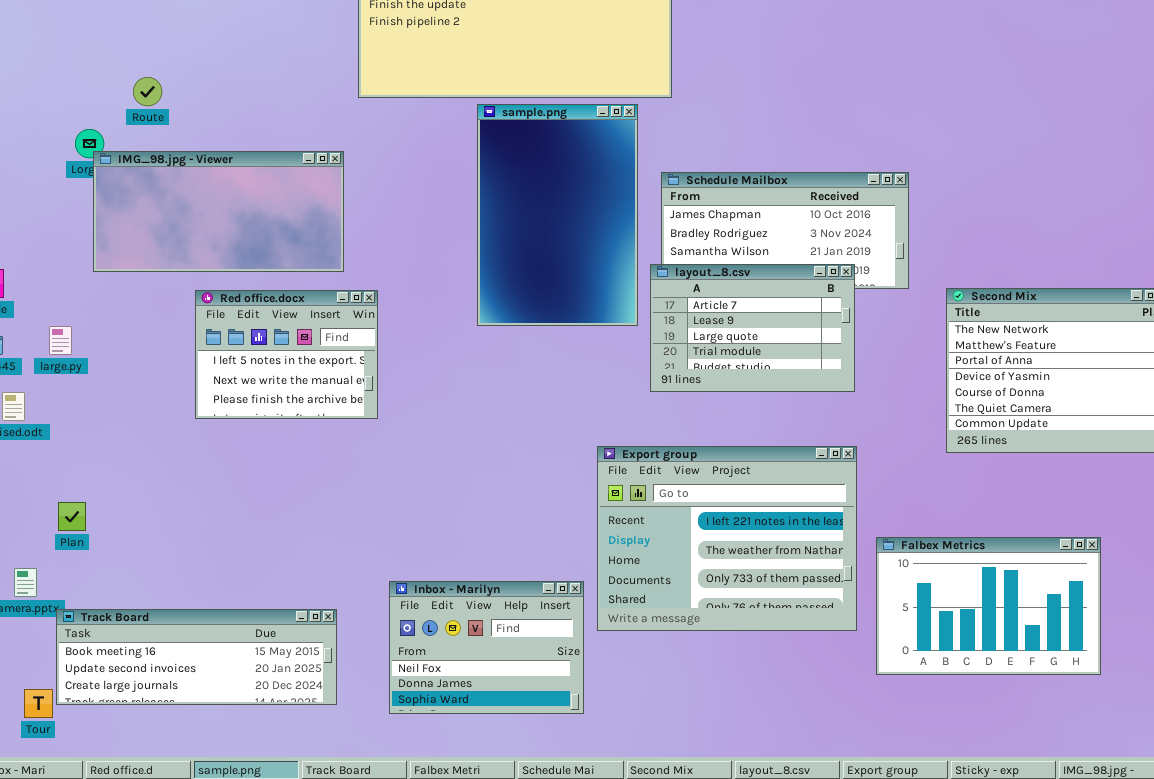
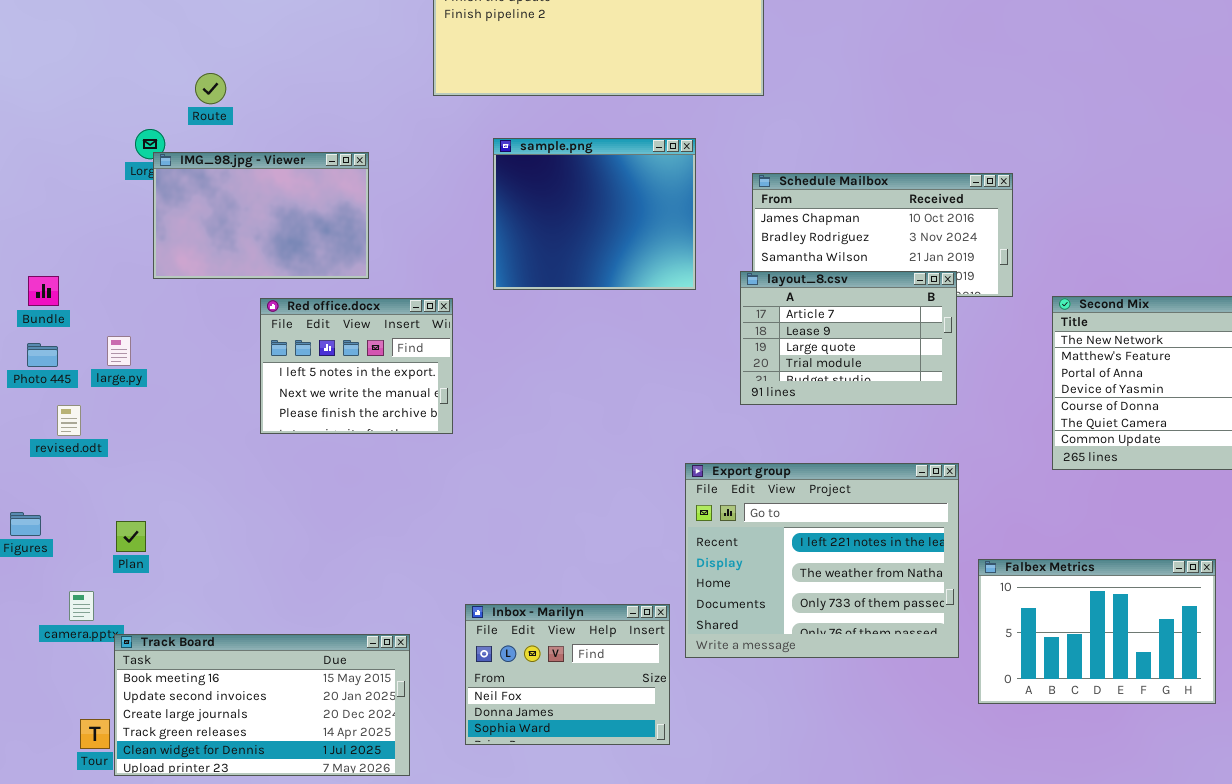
sample.png: [477,104,638,326] -> [493,138,696,290], moved, resized
IMG_98.jpg - Viewer: [93,151,344,272] -> [153,152,369,279], resized
Track Board: [56,609,337,705] -> [114,634,410,776], resized

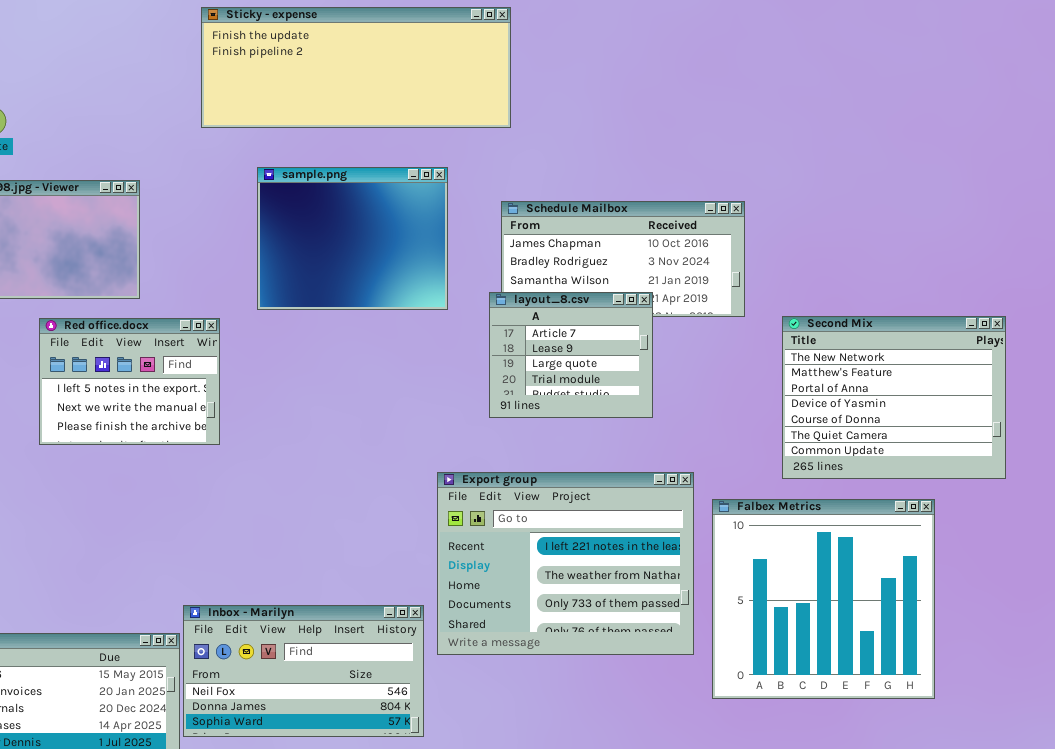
layout_8.csv: [740,271,957,405] -> [489,292,653,418], resized
Falbex Metrics: [978,559,1216,704] -> [712,499,935,699], resized
Inbox - Marilyn: [465,604,670,745] -> [183,605,424,737], resized

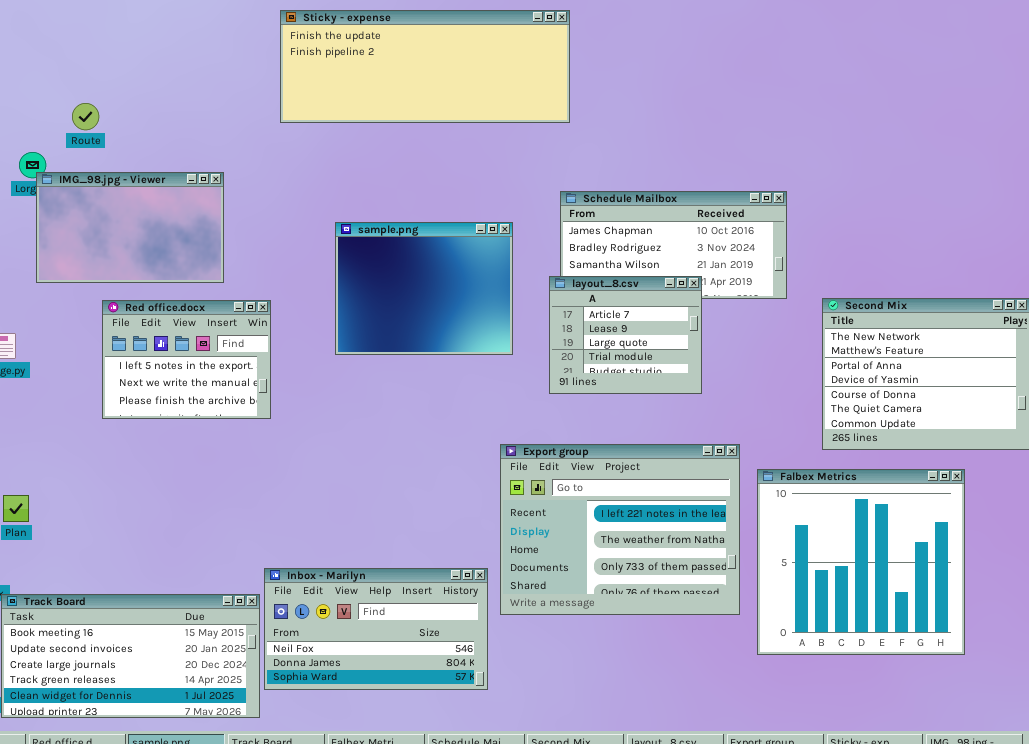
sample.png: [257,167,448,310] -> [335,222,513,355], moved
Red office.docx: [39,318,220,445] -> [102,300,271,419], moved

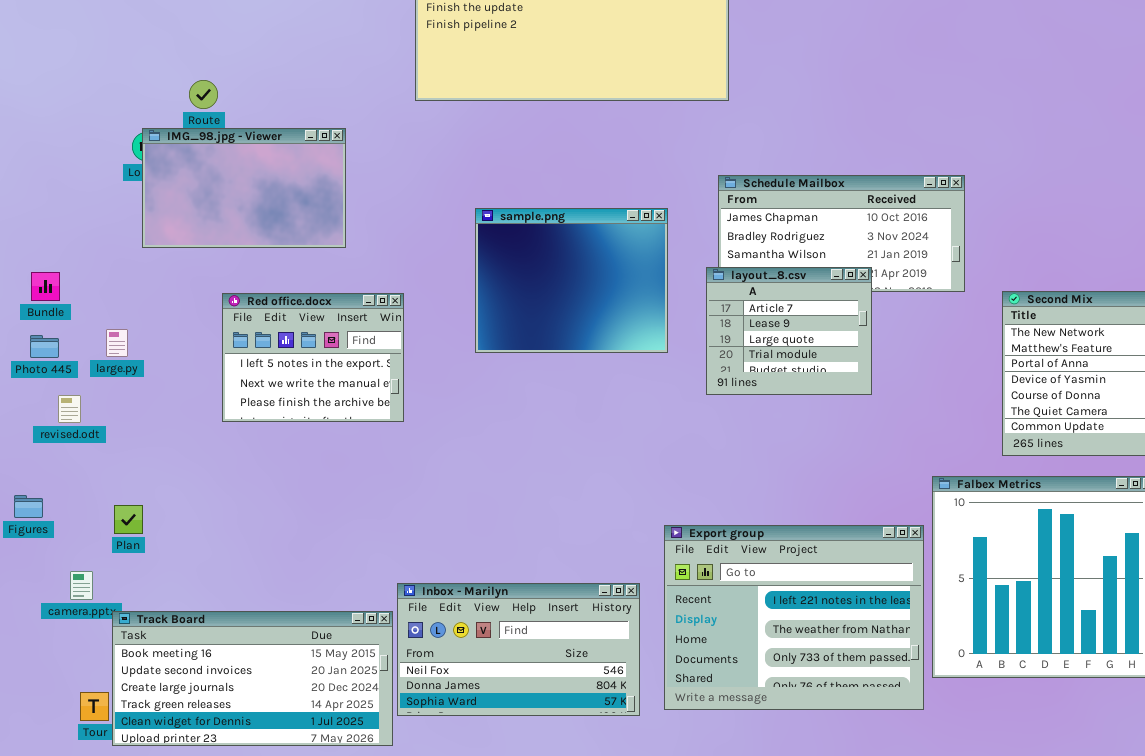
IMG_98.jpg - Viewer: [36,172,224,283] -> [142,128,346,248], moved
Export group: [500,444,740,615] -> [664,525,924,710], moved

